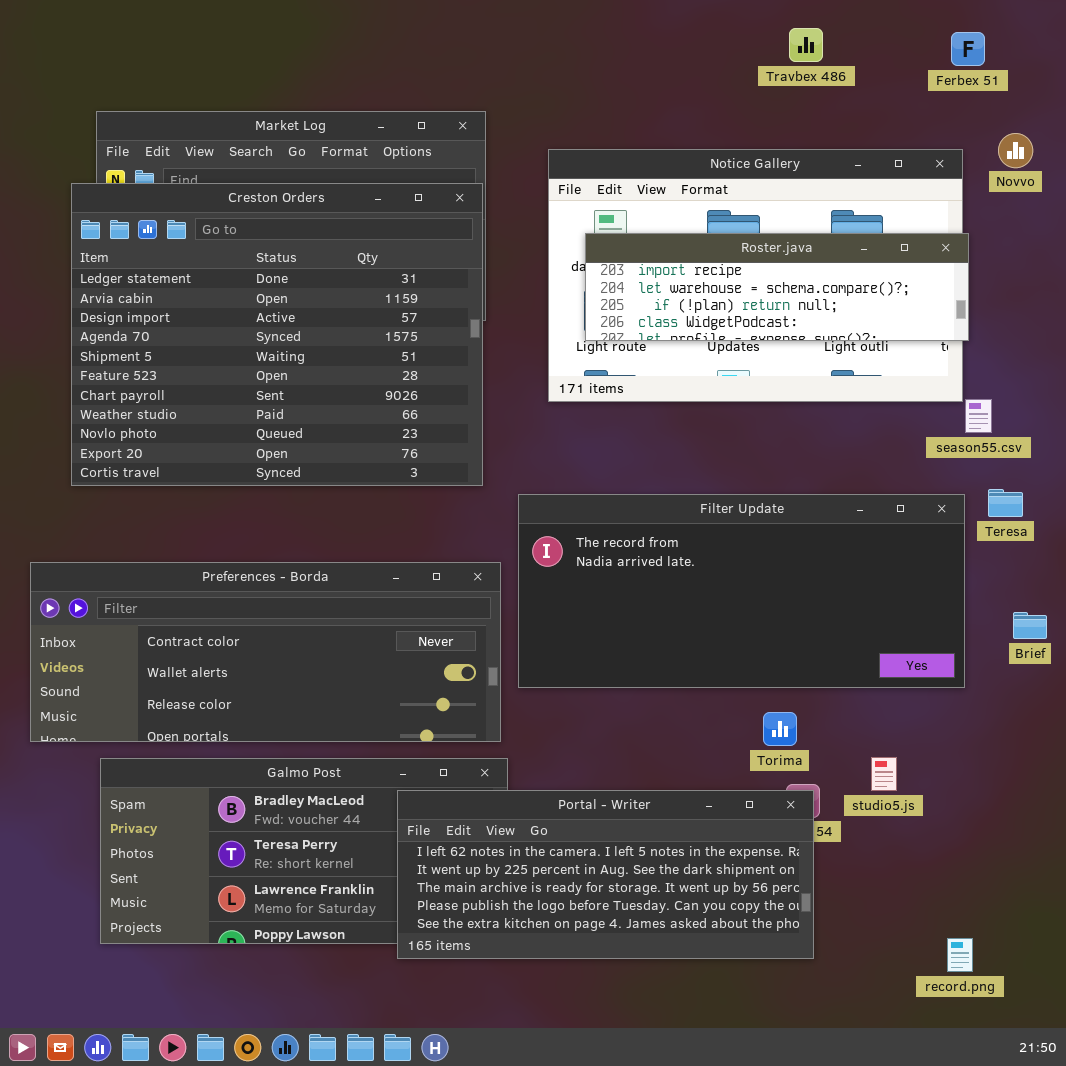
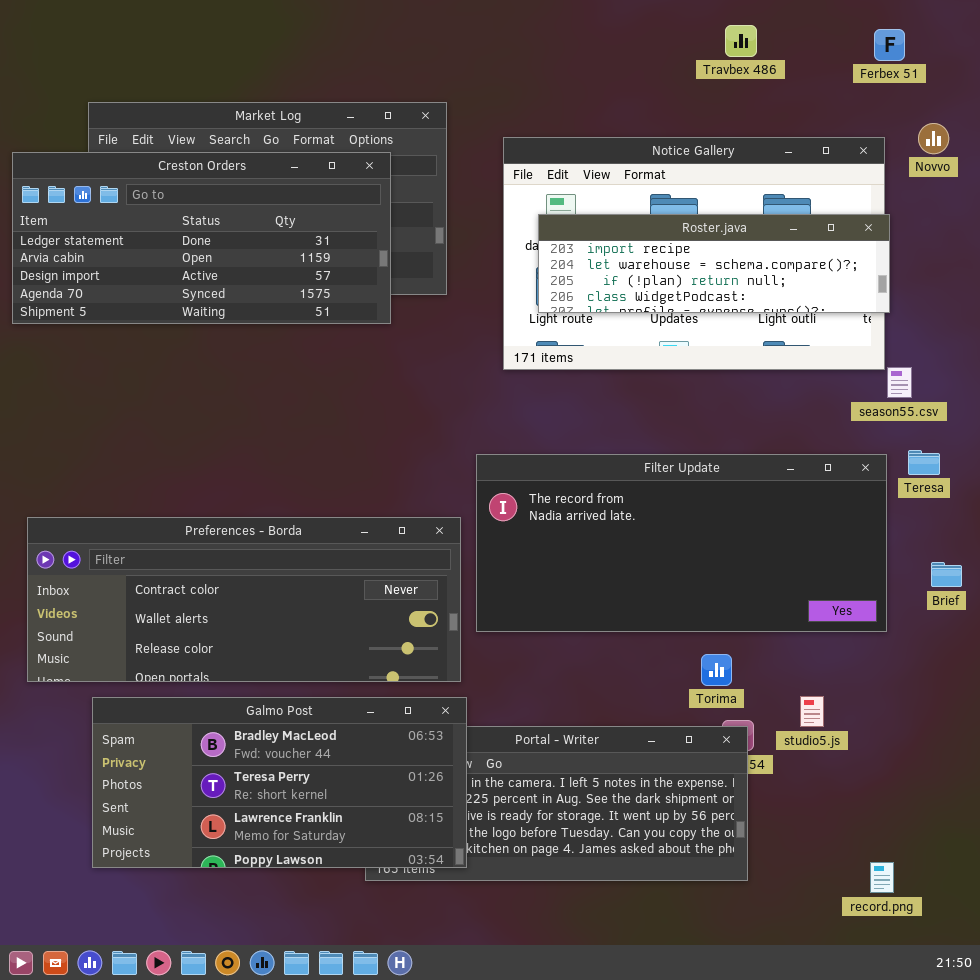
Creston Orders: [71,183,483,486] -> [12,152,391,324], moved, resized
Galmo Post: [100,758,508,944] -> [92,697,467,868], raised

